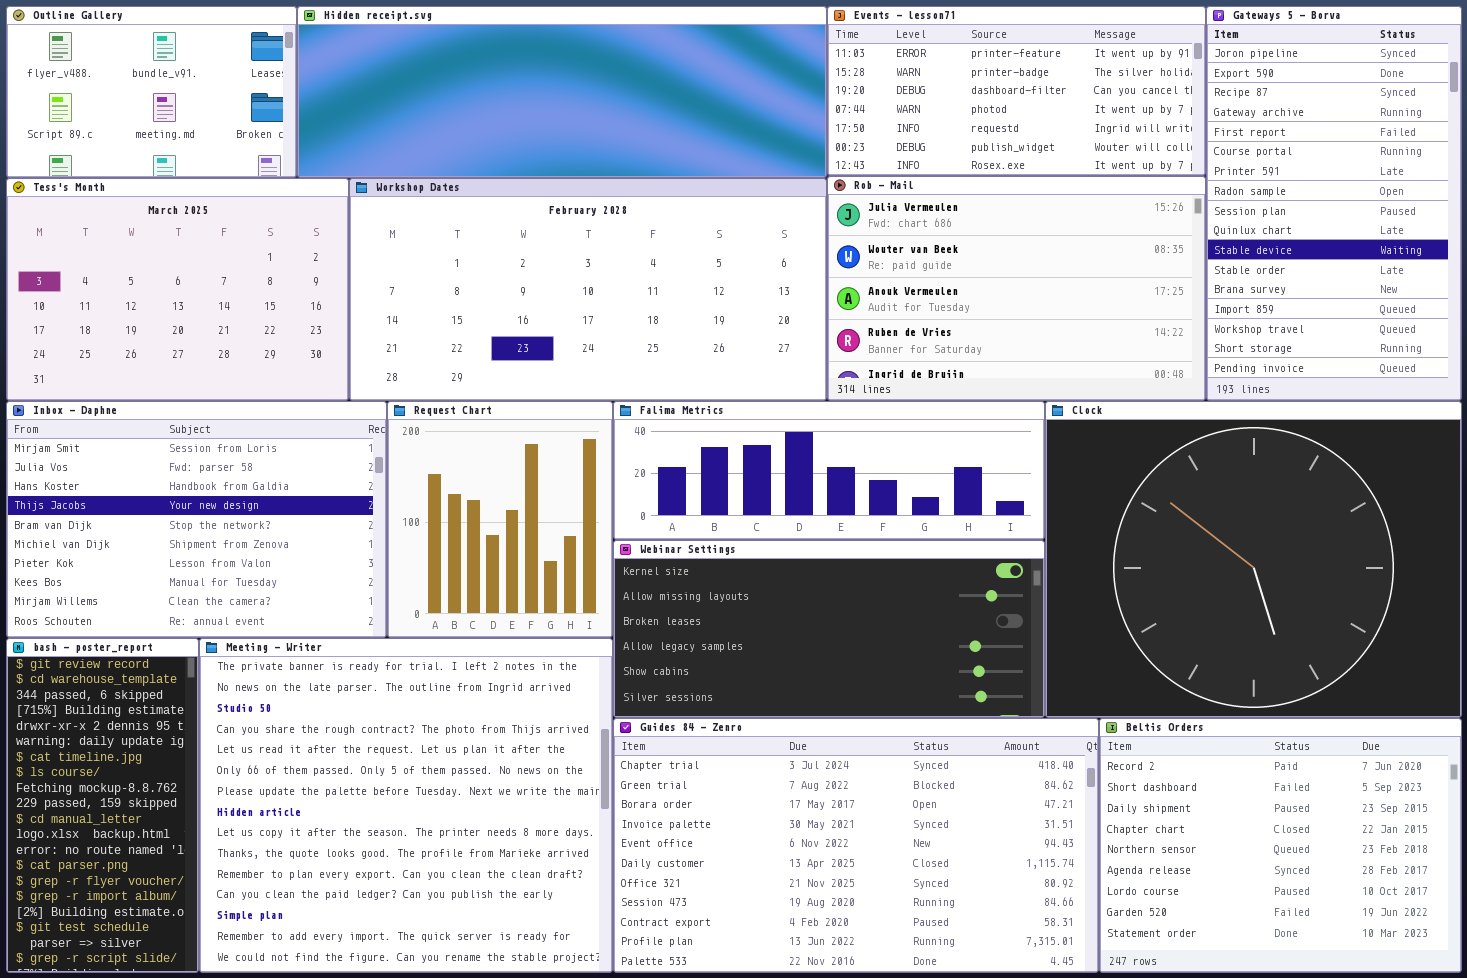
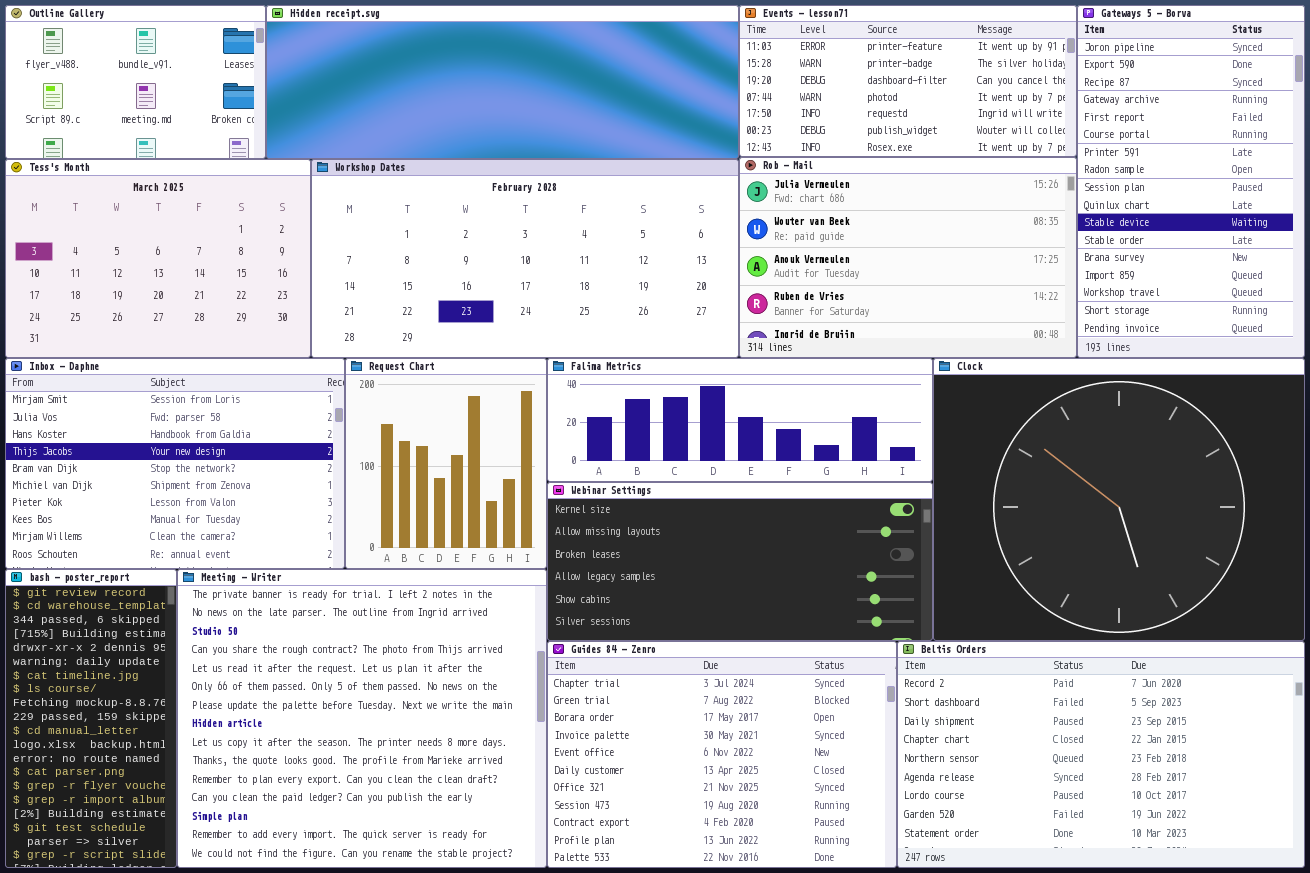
Guides 84 - Zenro: [613,718,1099,973] -> [547,641,897,868], resized
Beltis Orders: [1099,718,1462,973] -> [897,641,1305,868], resized

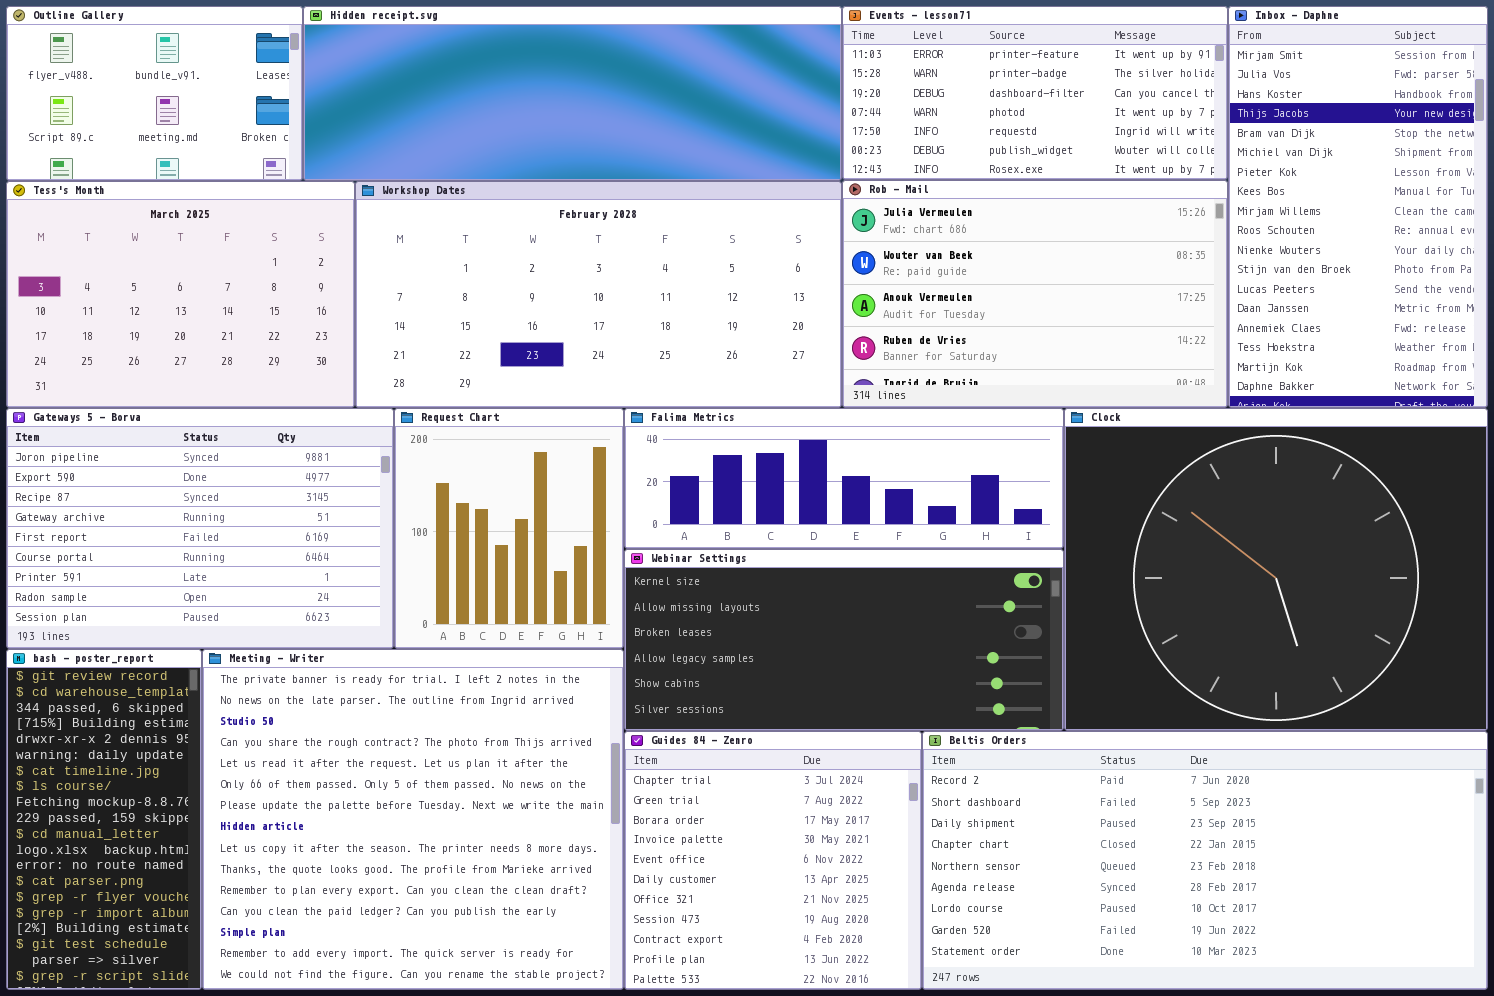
Gateways 5 - Borva: [1077,5,1305,358] -> [6,408,394,649], moved, resized
Inbox - Daphne: [5,358,345,569] -> [1228,6,1488,408], moved, resized
Guides 84 - Zenro: [547,641,897,868] -> [624,731,922,990], resized
Beltis Orders: [897,641,1305,868] -> [922,731,1488,990], resized

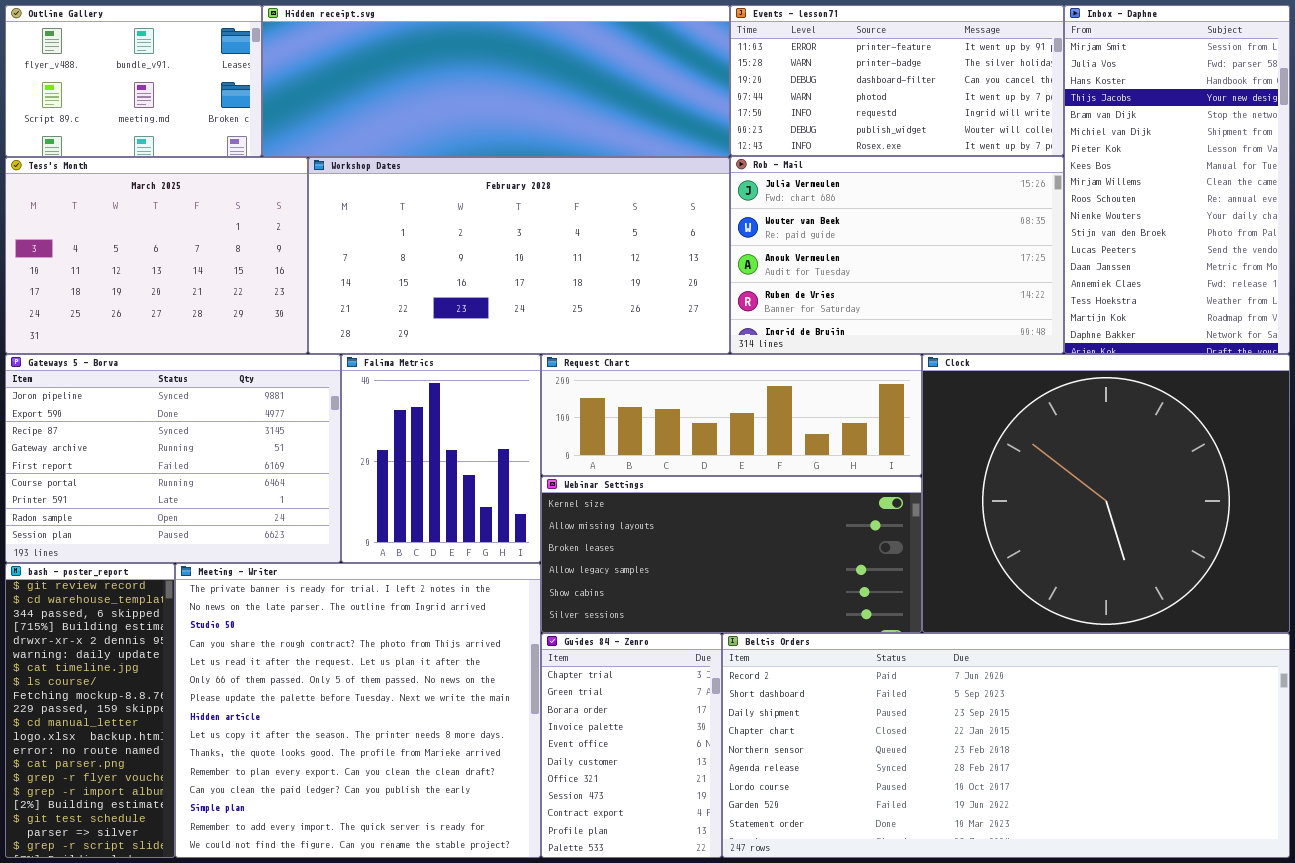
Request Chart: [394,408,624,649] -> [541,354,922,476], moved, resized
Falima Metrics: [624,408,1064,549] -> [341,354,541,563], moved, resized
Guides 84 - Zenro: [624,731,922,990] -> [541,633,722,858], resized
Beltis Orders: [922,731,1488,990] -> [722,633,1290,858], resized

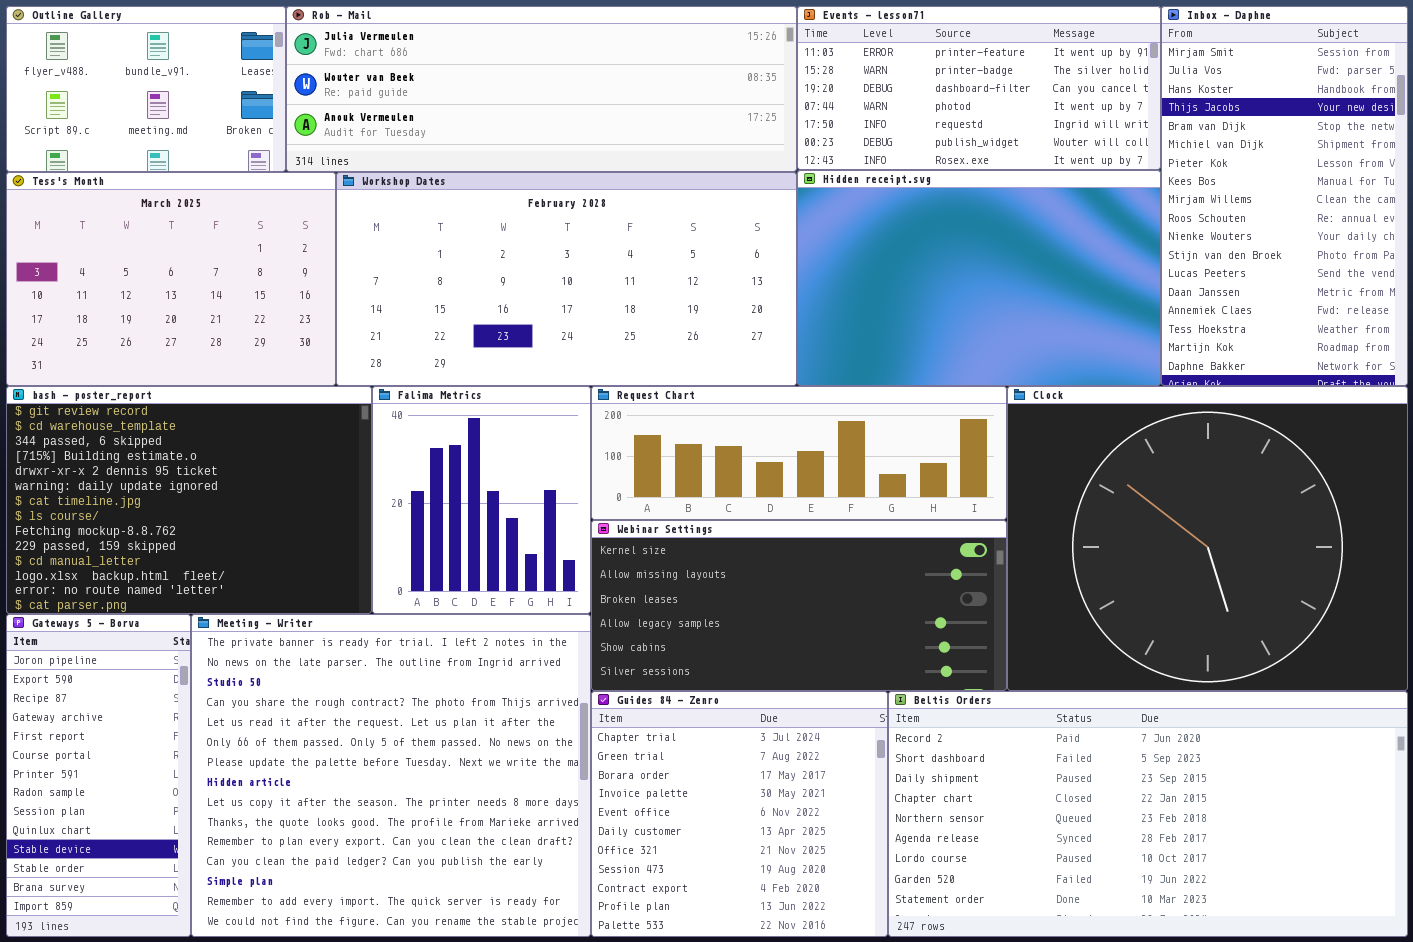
Hidden receipt.svg: [262,5,730,157] -> [797,170,1161,386], moved, resized
Rob - Mail: [730,156,1064,354] -> [286,6,797,172], moved, resized
Gateways 5 - Borva: [5,354,341,563] -> [6,614,191,937], moved, resized
bash - poster_report: [5,563,175,858] -> [6,386,372,614], moved, resized
Guides 84 - Zenro: [541,633,722,858] -> [591,691,888,937], resized
Beltis Orders: [722,633,1290,858] -> [888,691,1408,937], resized

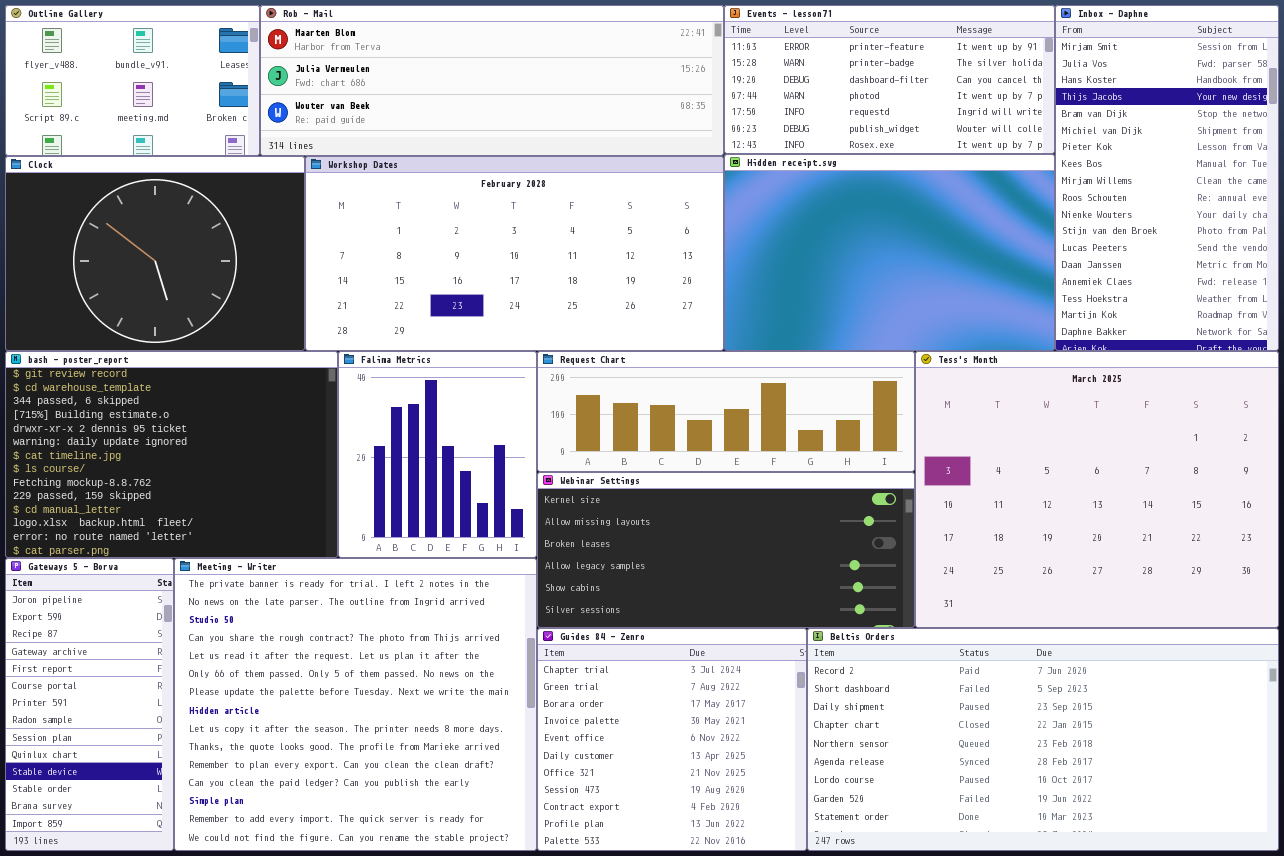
Rob - Mail: [286,6,797,172] -> [260,5,724,156], scrolled up 1 row
Tess's Month: [6,172,336,386] -> [915,351,1279,628], moved, resized
Clock: [1007,386,1408,691] -> [5,156,305,351], moved, resized

